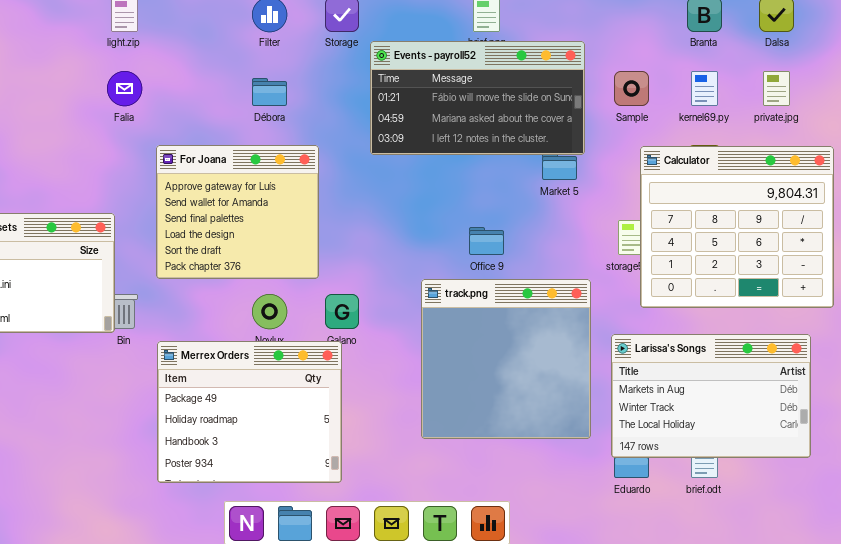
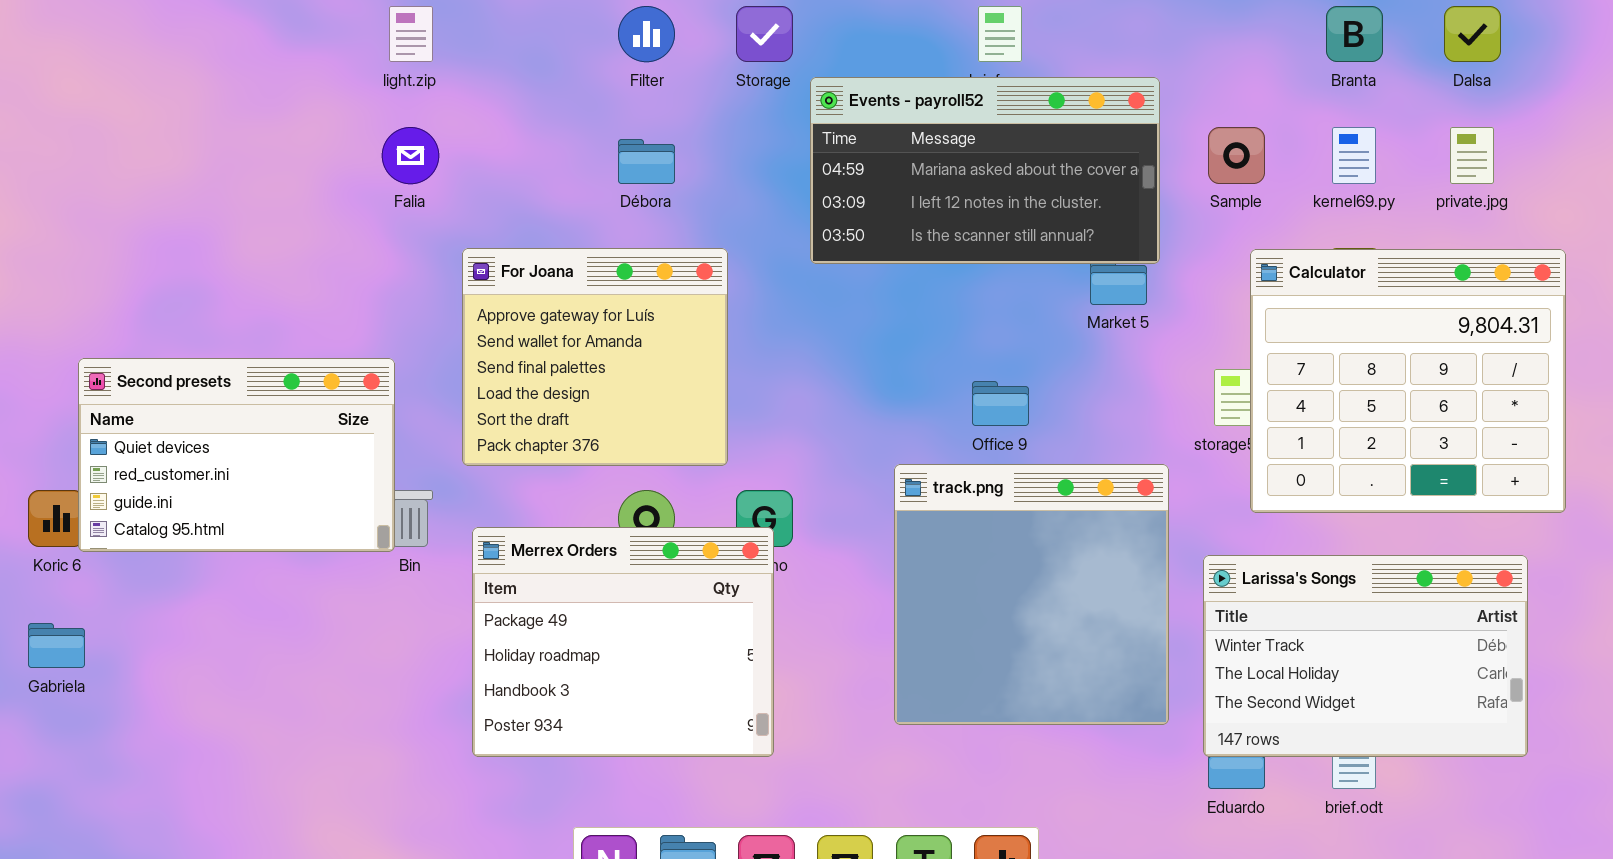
Events - payroll52: [370,41,585,155] -> [810,77,1160,264], scrolled down 1 row
Larissa's Songs: [611,334,811,458] -> [1203,555,1528,757], scrolled down 1 row
Merrex Orders: [157,341,342,483] -> [472,527,774,757], moved

